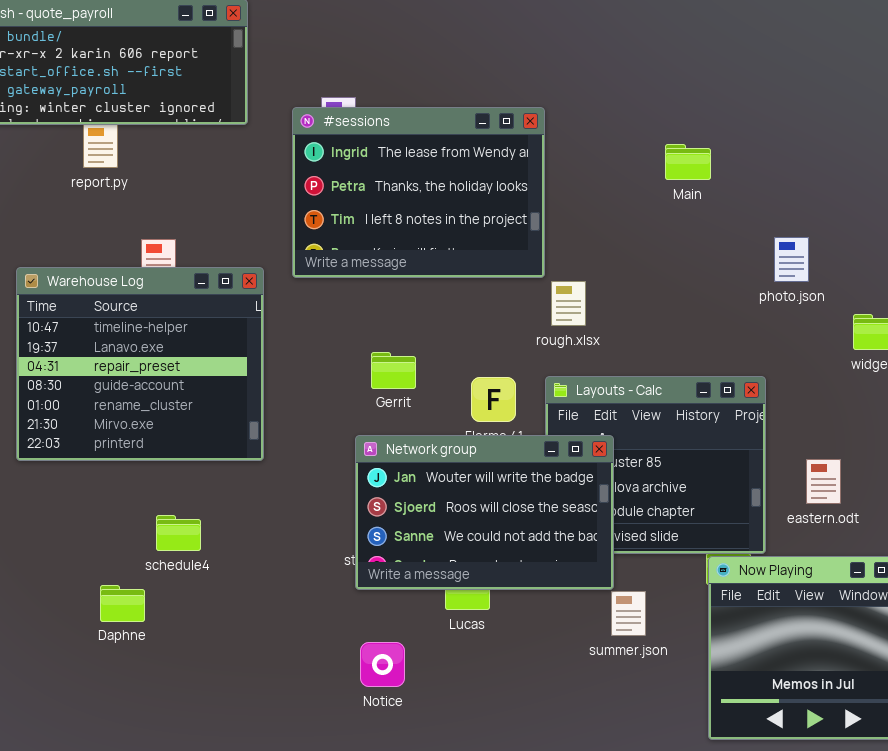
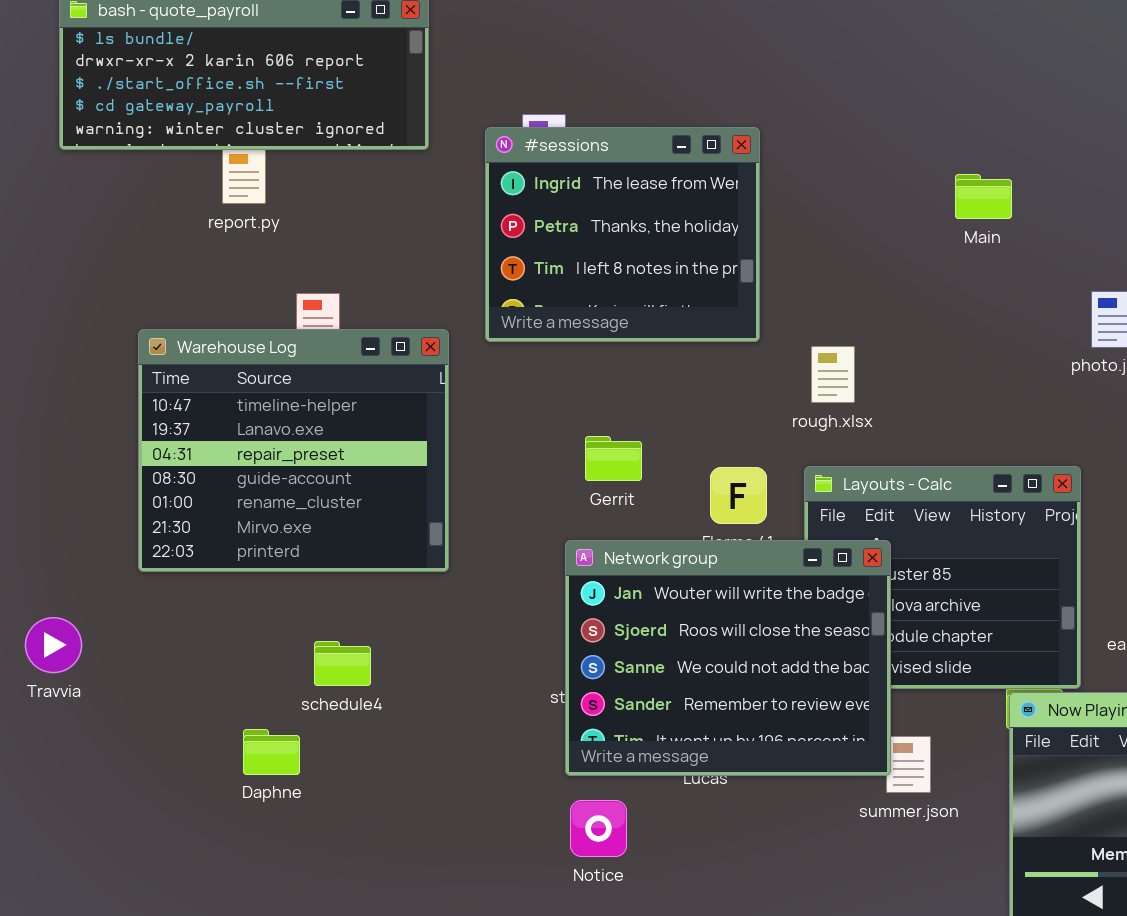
#sessions: [292,107,545,278] -> [485,127,760,342], resized
Network group: [355,435,614,590] -> [565,540,891,776], resized

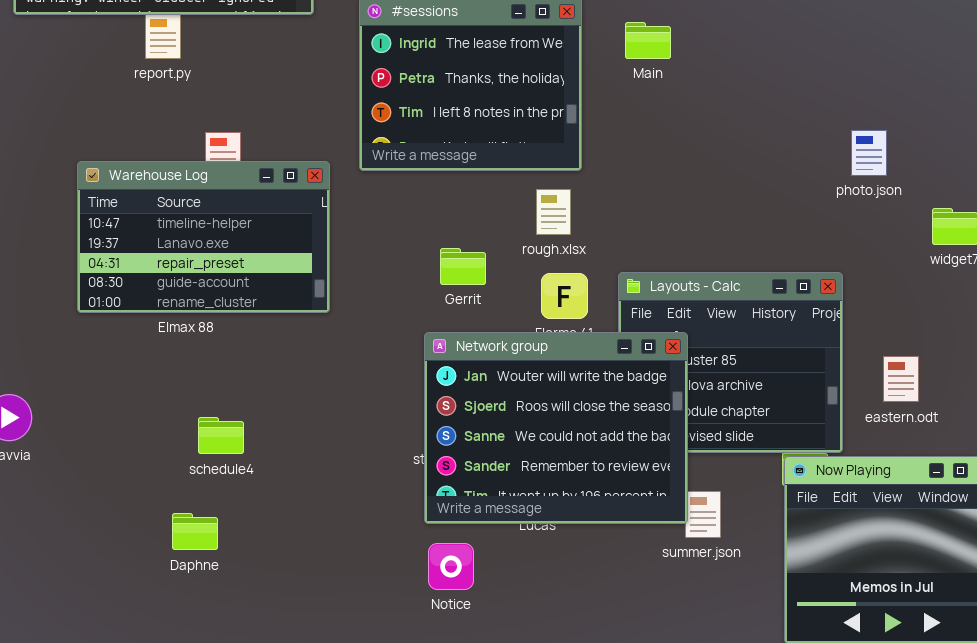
Main: [955,174,1012,219] -> [625,22,671,59], moved
Warehouse Log: [138,329,449,572] -> [77,161,330,313], resized
rough.xlsx: [811,346,855,403] -> [536,189,571,235], moved
schedule4: [314,641,371,686] -> [198,417,244,454], moved
Daphne: [243,729,300,775] -> [172,513,218,550], moved

